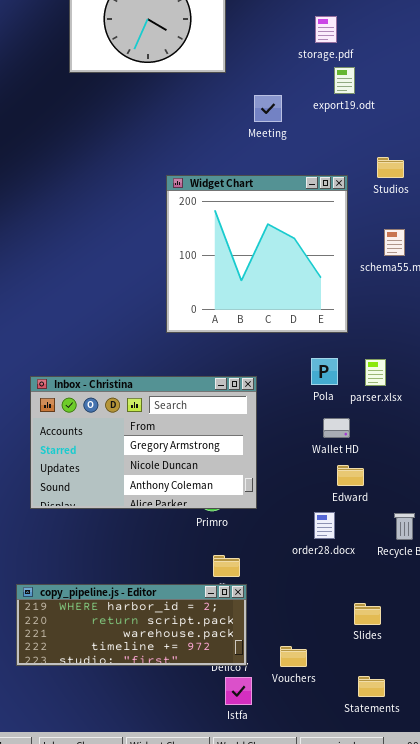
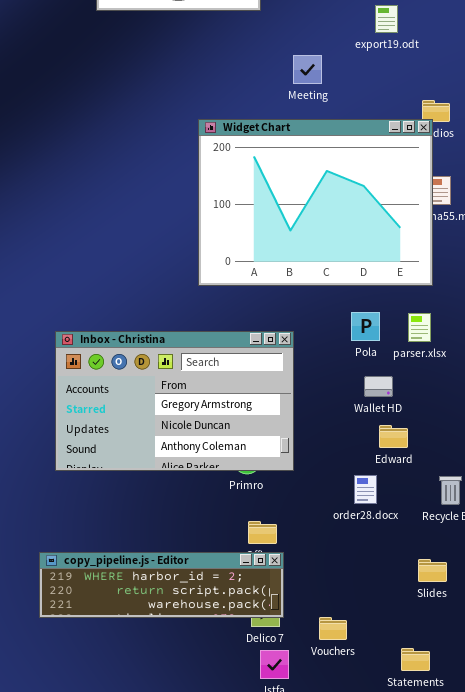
Meeting: [254,95,282,122] -> [293,55,322,84], moved
Widget Chart: [166,175,348,333] -> [198,119,433,286], resized
copy_pipeline.js - Editor: [16,584,247,666] -> [39,552,284,618], resized
Slides: [354,603,381,625] -> [418,559,447,582], moved

